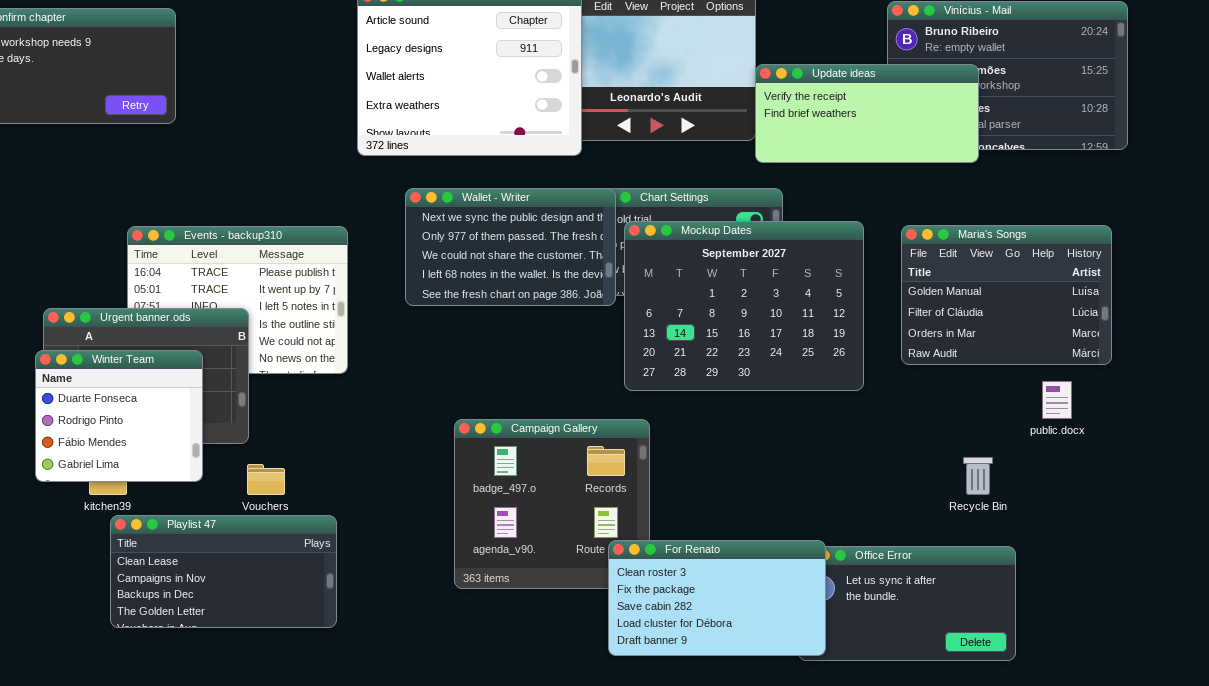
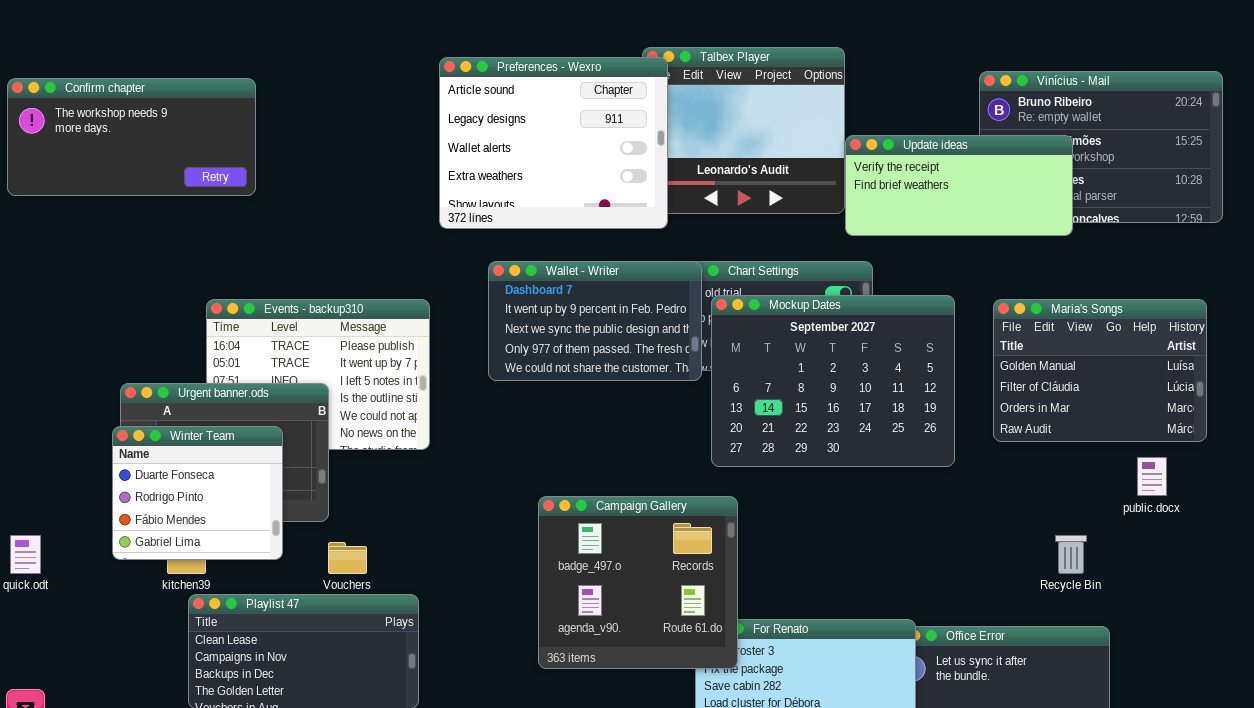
Wallet - Writer: [405,188,616,306] -> [488,261,702,381], scrolled up 2 rows
Campaign Gallery: [454,419,650,589] -> [538,496,738,669], raised

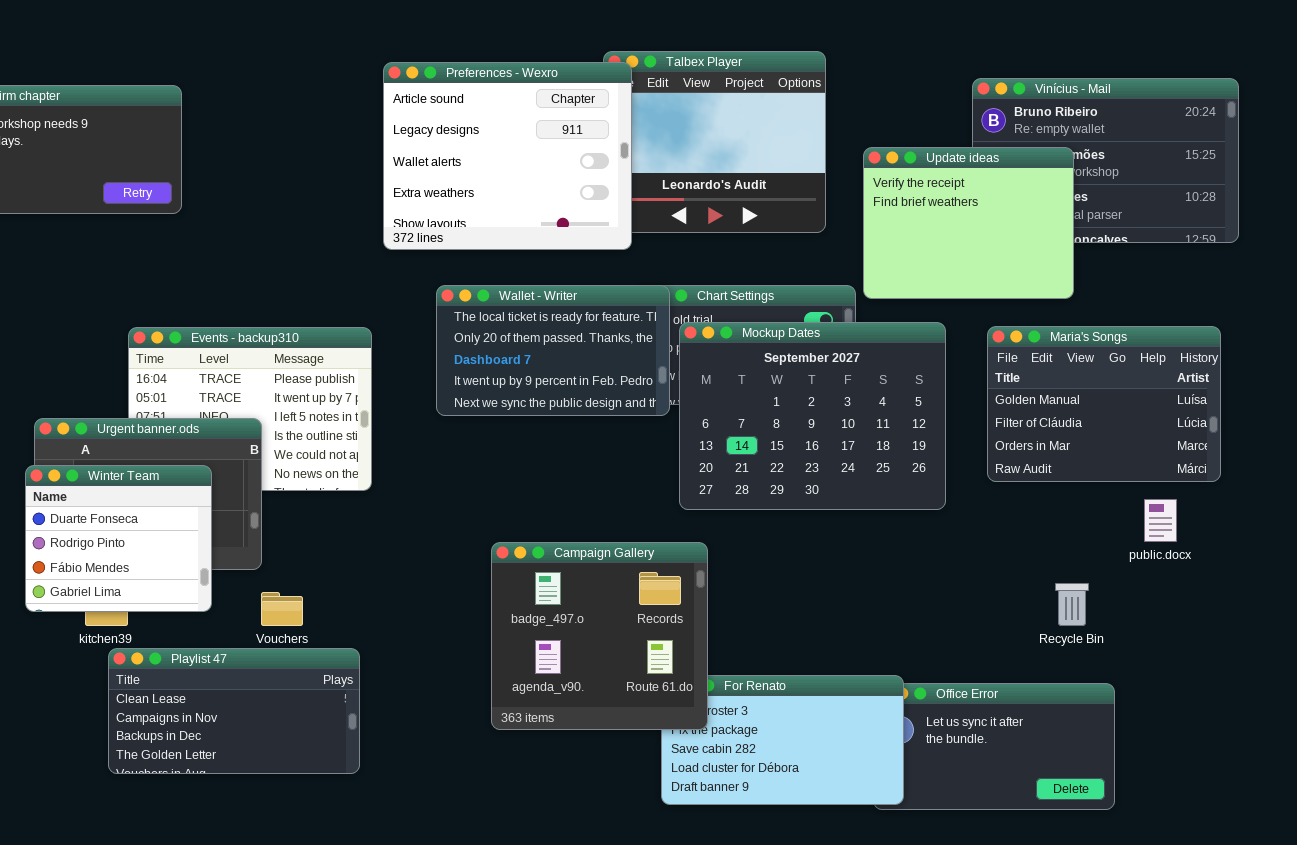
Update ideas: [845,135,1073,236] -> [863,147,1074,299], resized
Wallet - Writer: [488,261,702,381] -> [436,285,670,416], scrolled up 2 rows

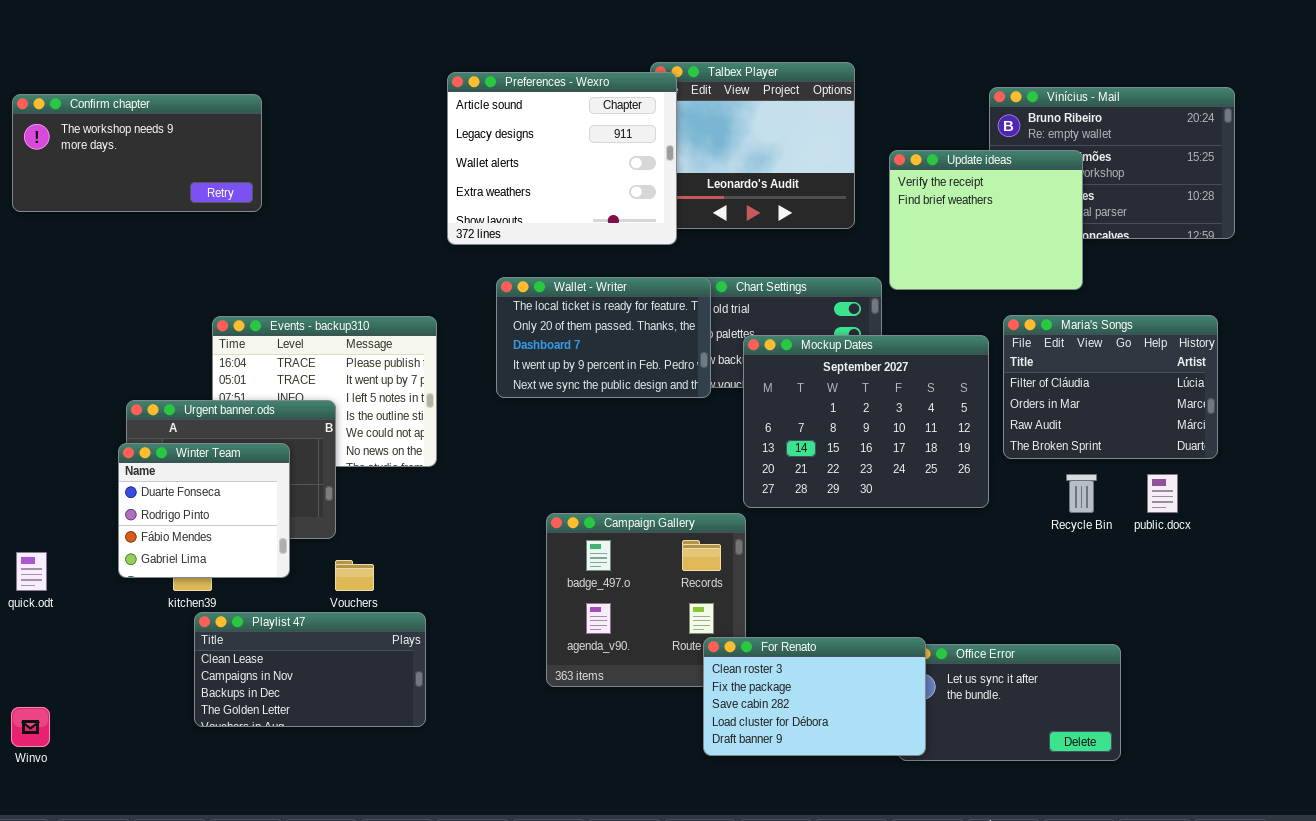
Mockup Dates: [679,322,946,510] -> [743,335,989,508], moved
Maria's Songs: [987,326,1221,482] -> [1003,315,1218,459], scrolled down 1 row
Recycle Bin: [1055,583,1089,626] -> [1066,474,1097,513], moved
For Renato: [661,675,904,805] -> [703,637,926,756], raised

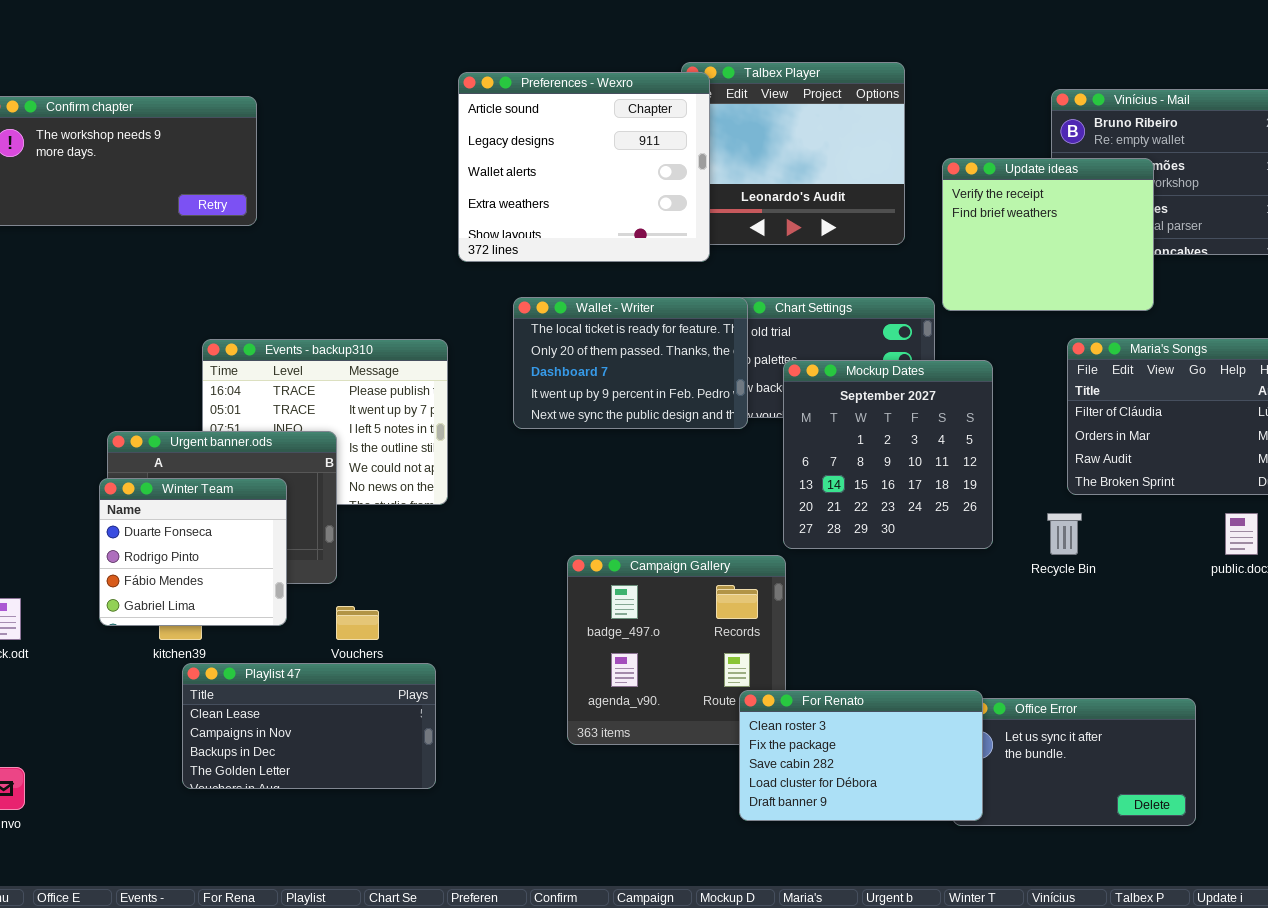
Mockup Dates: [743,335,989,508] -> [783,360,993,549], resized
Recycle Bin: [1066,474,1097,513] -> [1047,513,1082,555], moved

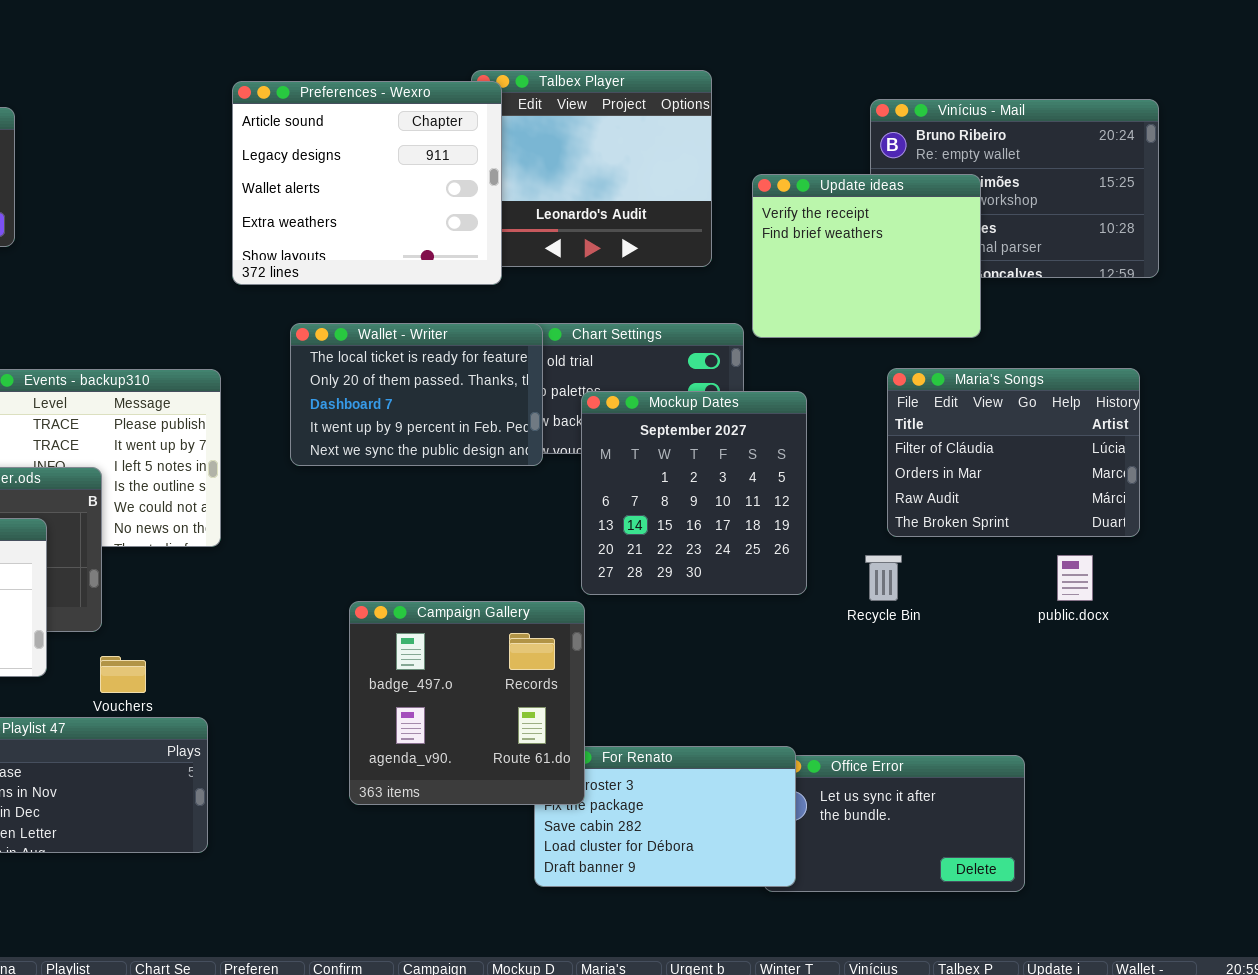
Campaign Gallery: [567,555,786,745] -> [349,601,585,805], raised

